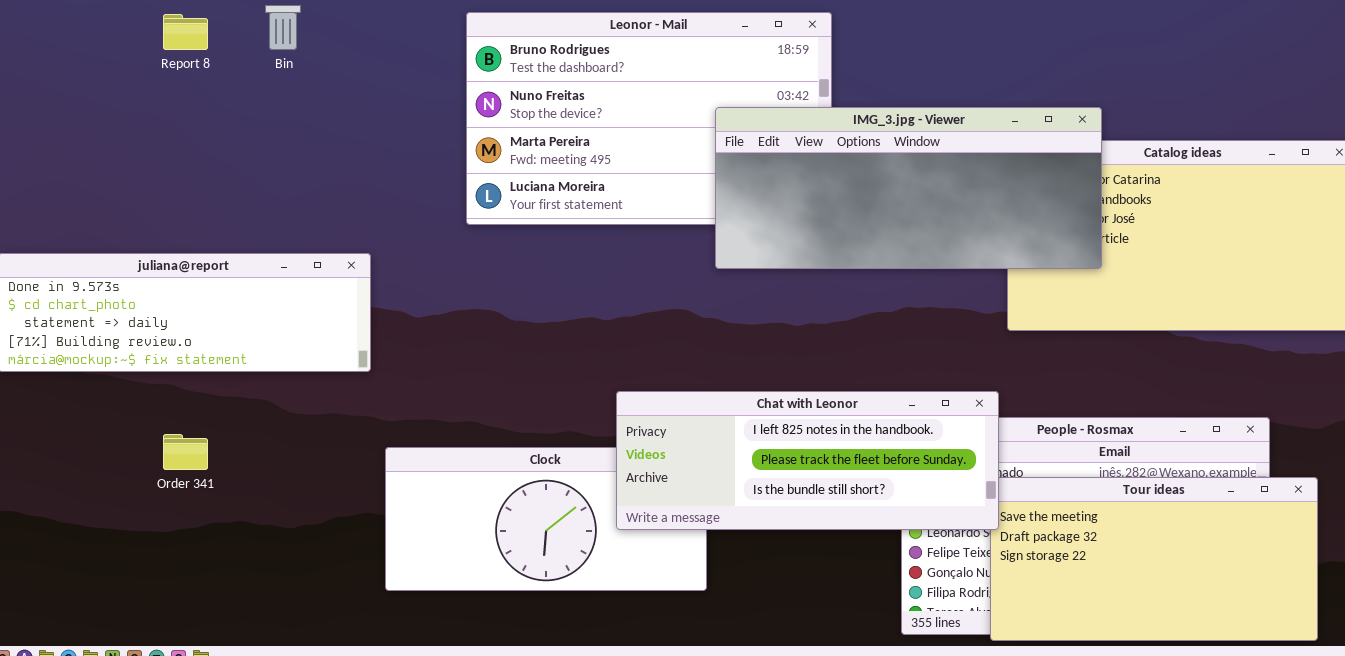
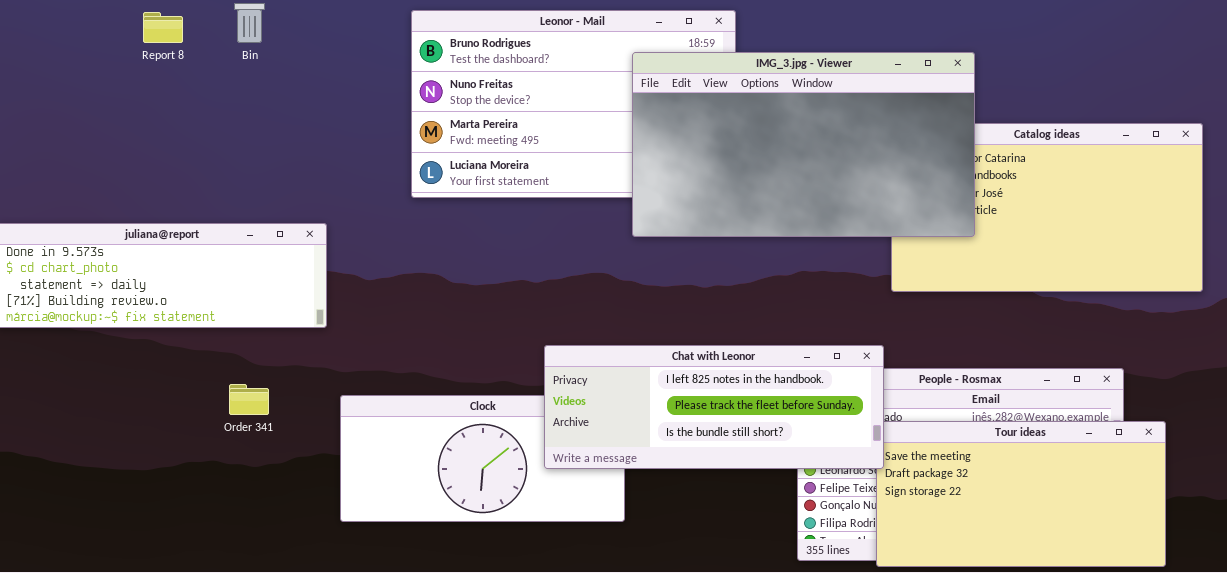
IMG_3.jpg - Viewer: [715,107,1102,269] -> [632,52,975,237], resized
Order 341: [163,434,208,470] -> [229,384,269,415], moved

